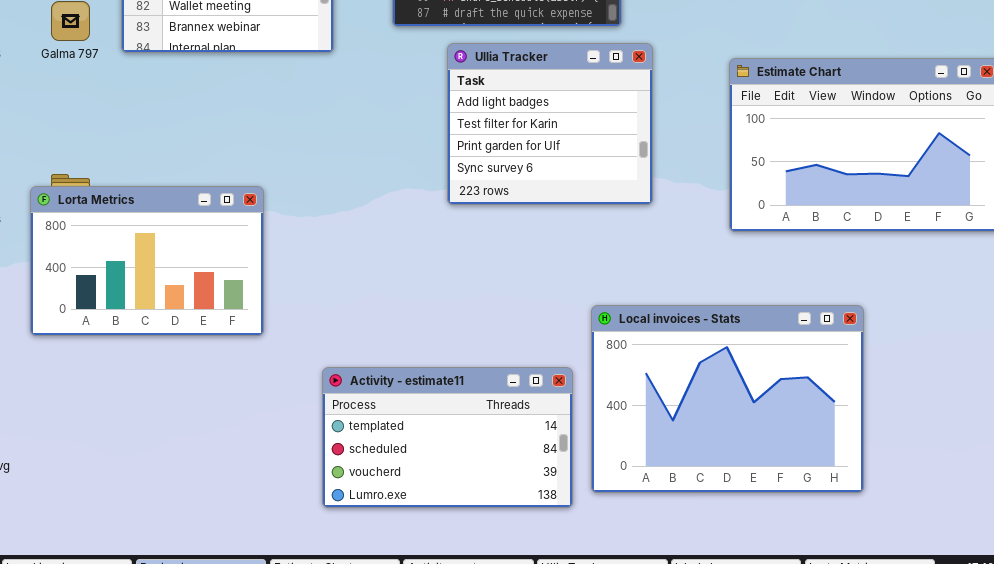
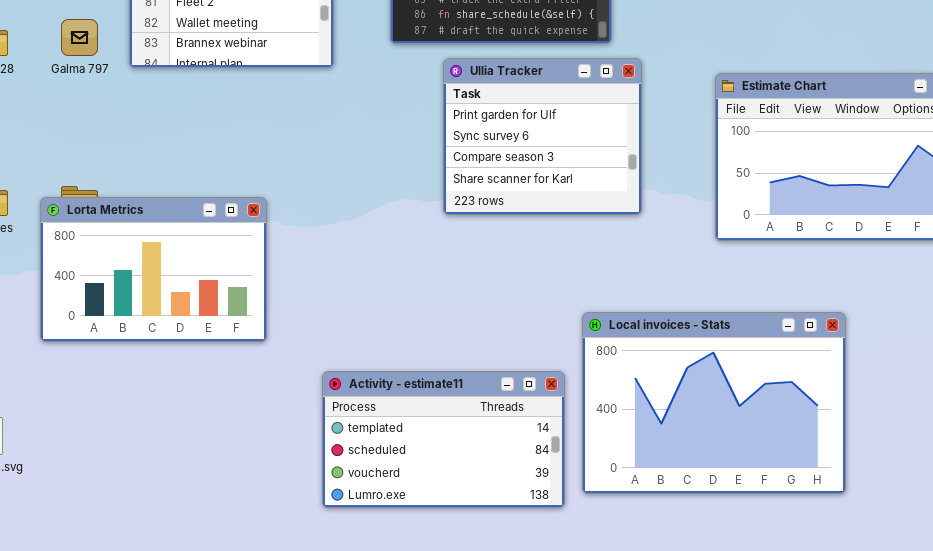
Ullia Tracker: [447,43,653,205] -> [443,58,642,215], scrolled down 2 rows

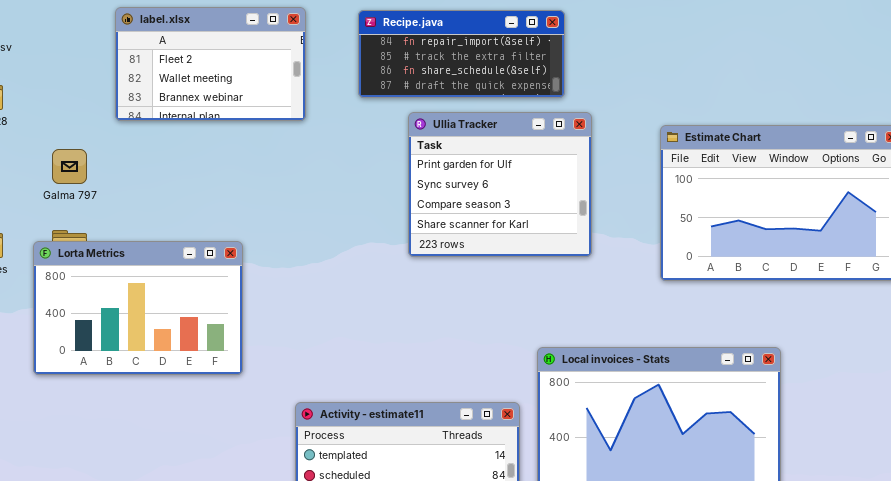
Galma 797: [61,19,98,56] -> [52,149,87,184], moved

